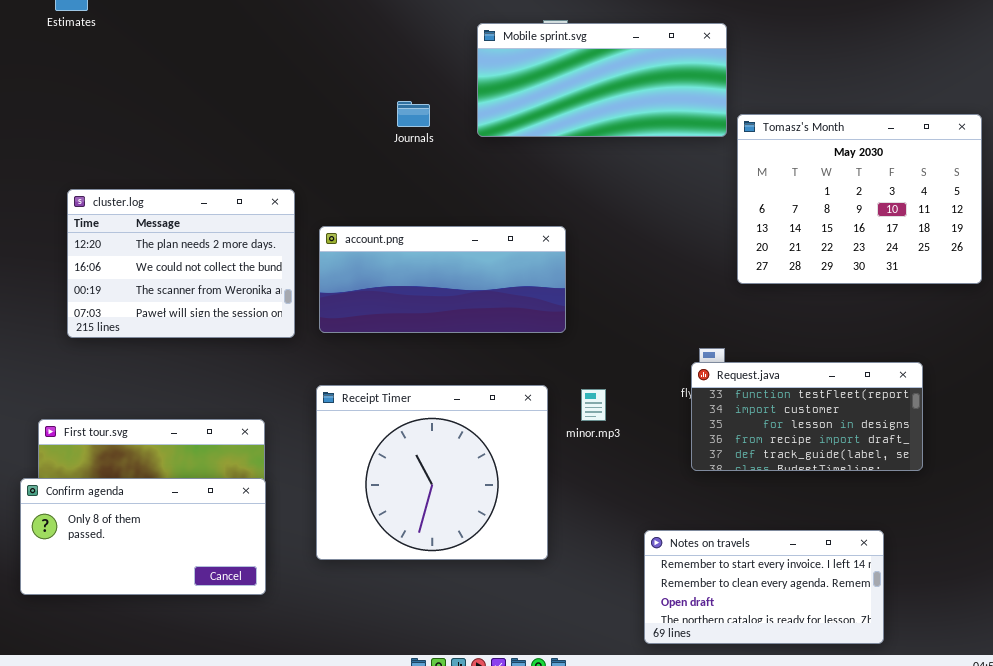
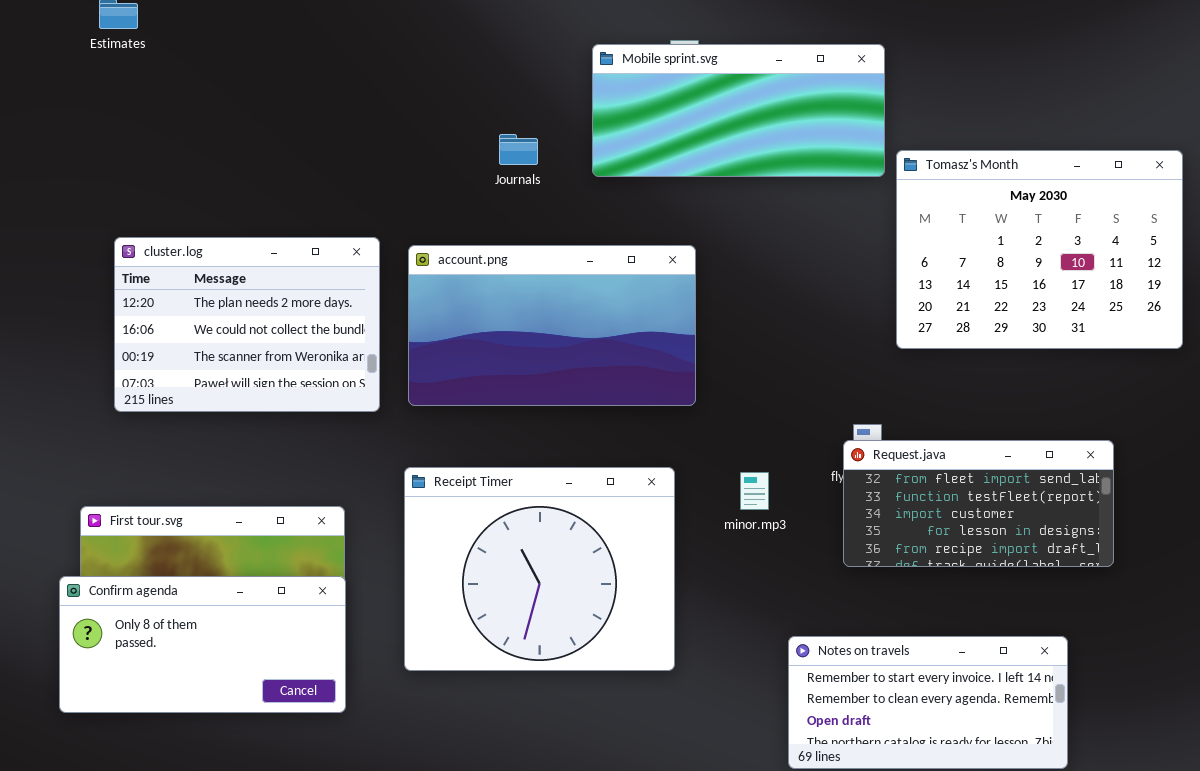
account.png: [319,226,566,333] -> [408,245,696,406], resized
Request.java: [691,362,923,471] -> [843,440,1114,567], scrolled up 1 row
minor.mp3: [581,389,606,421] -> [740,472,769,510], moved

